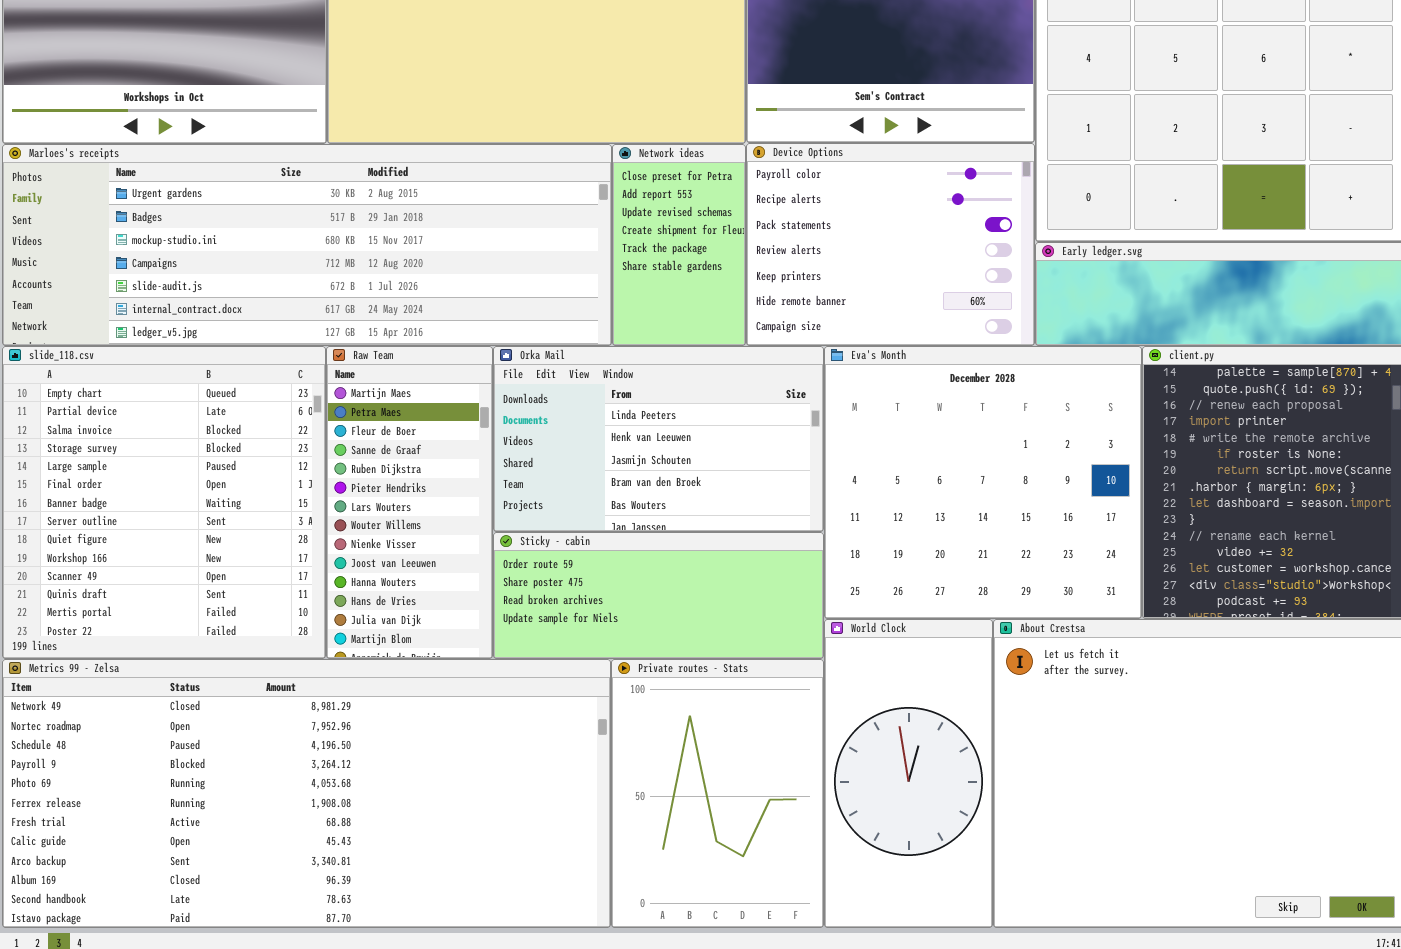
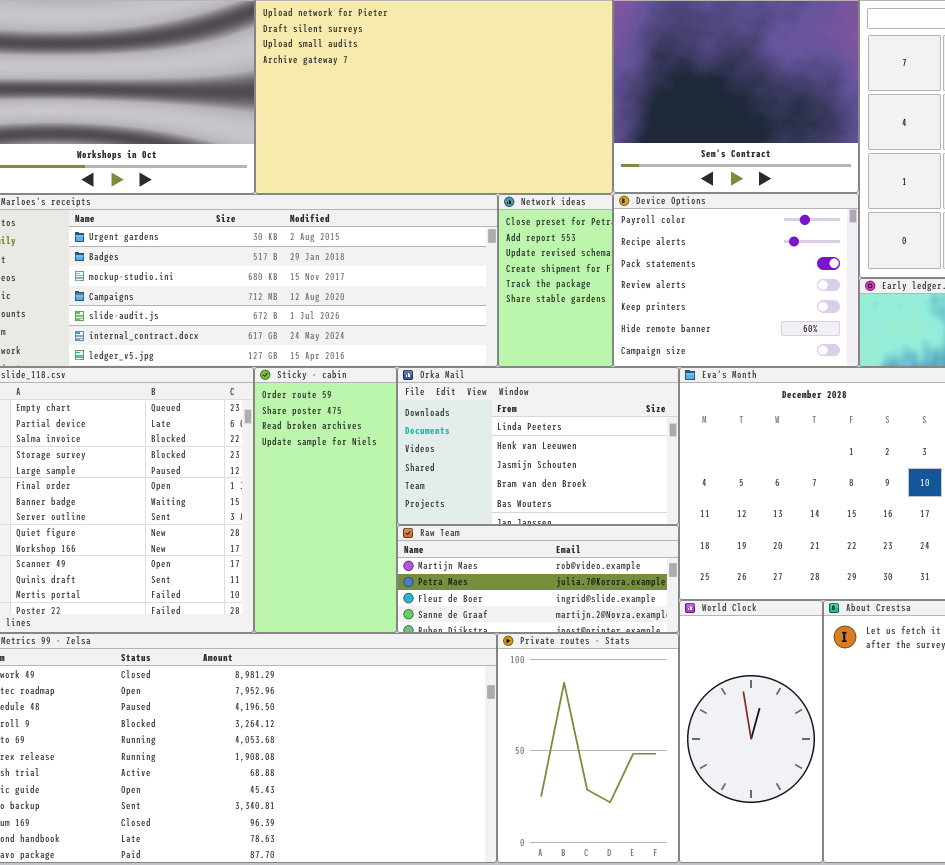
Raw Team: [326,346,493,659] -> [397,525,679,633], moved, resized
Sticky - cabin: [493,532,824,659] -> [254,367,397,633], moved, resized

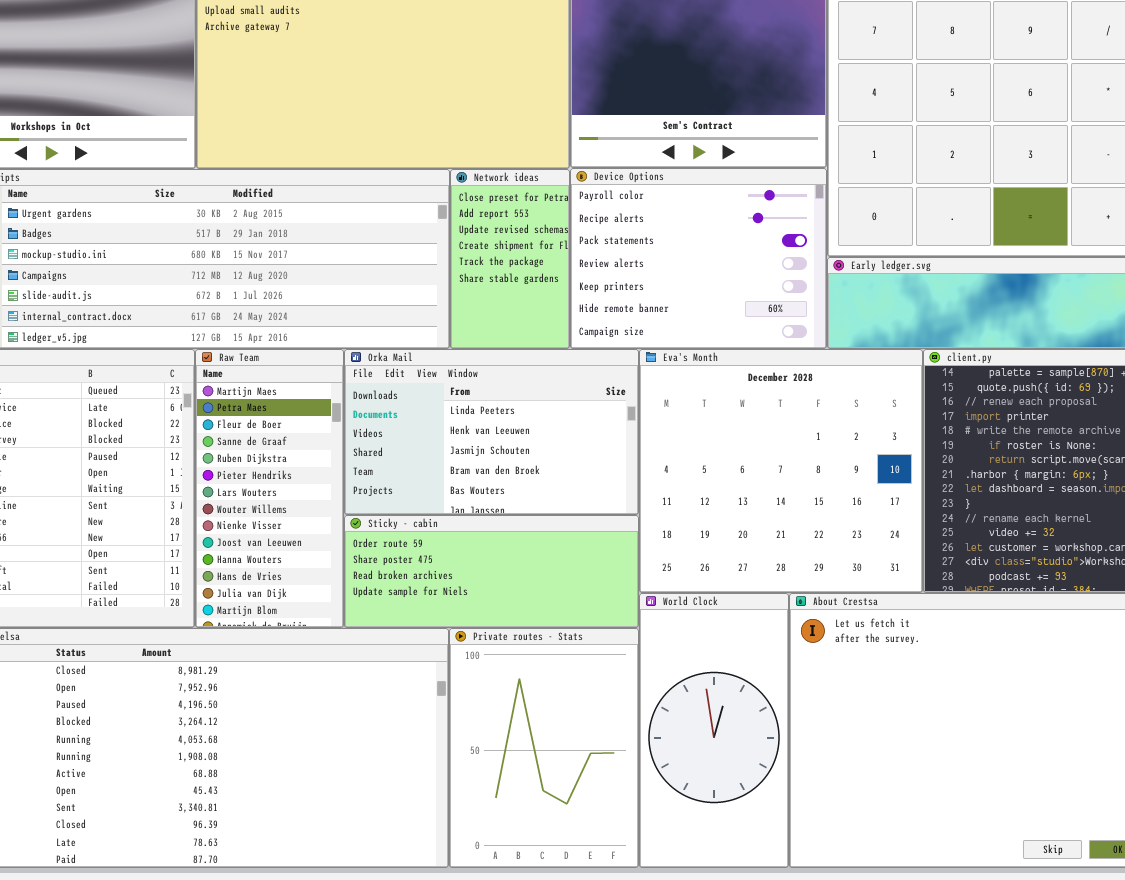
Sticky - cabin: [254,367,397,633] -> [344,515,639,628], moved, resized
Raw Team: [397,525,679,633] -> [195,349,344,628], moved, resized

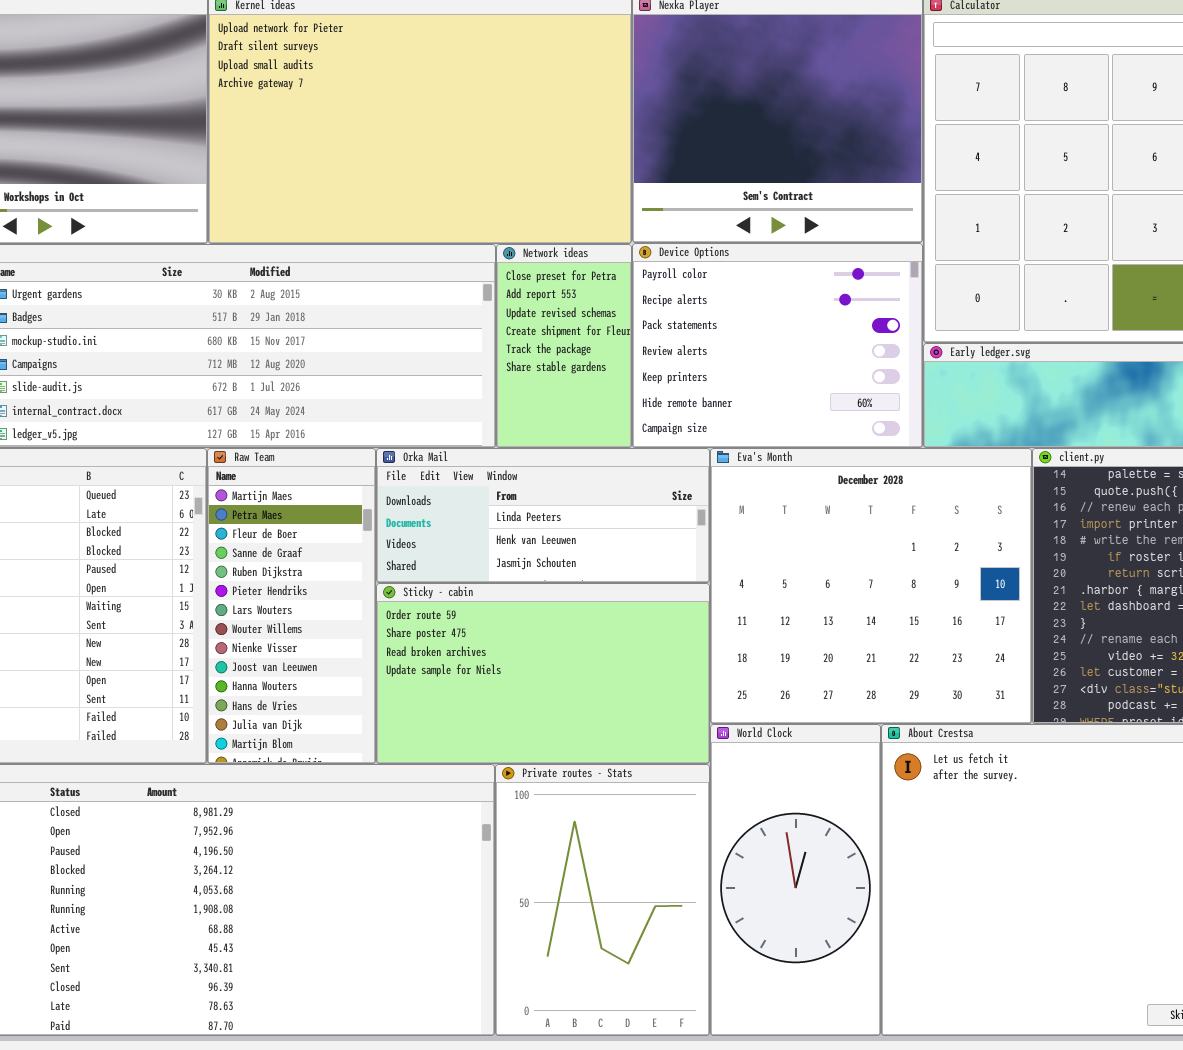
Orka Mail: [344,349,639,515] -> [376,448,710,583], resized
Sticky - cabin: [344,515,639,628] -> [376,583,710,764], resized

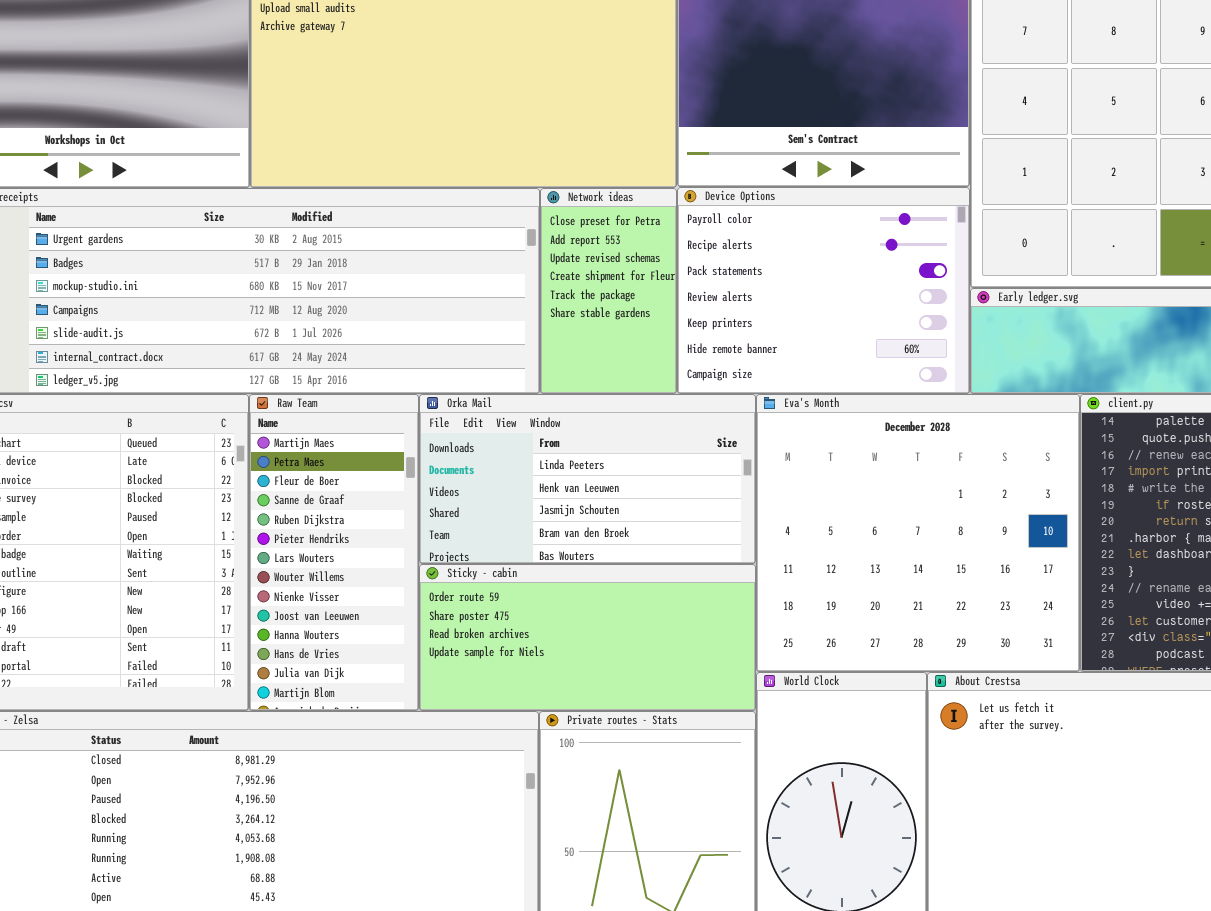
Orka Mail: [376,448,710,583] -> [419,394,756,564], resized
Sticky - cabin: [376,583,710,764] -> [419,564,756,711], resized

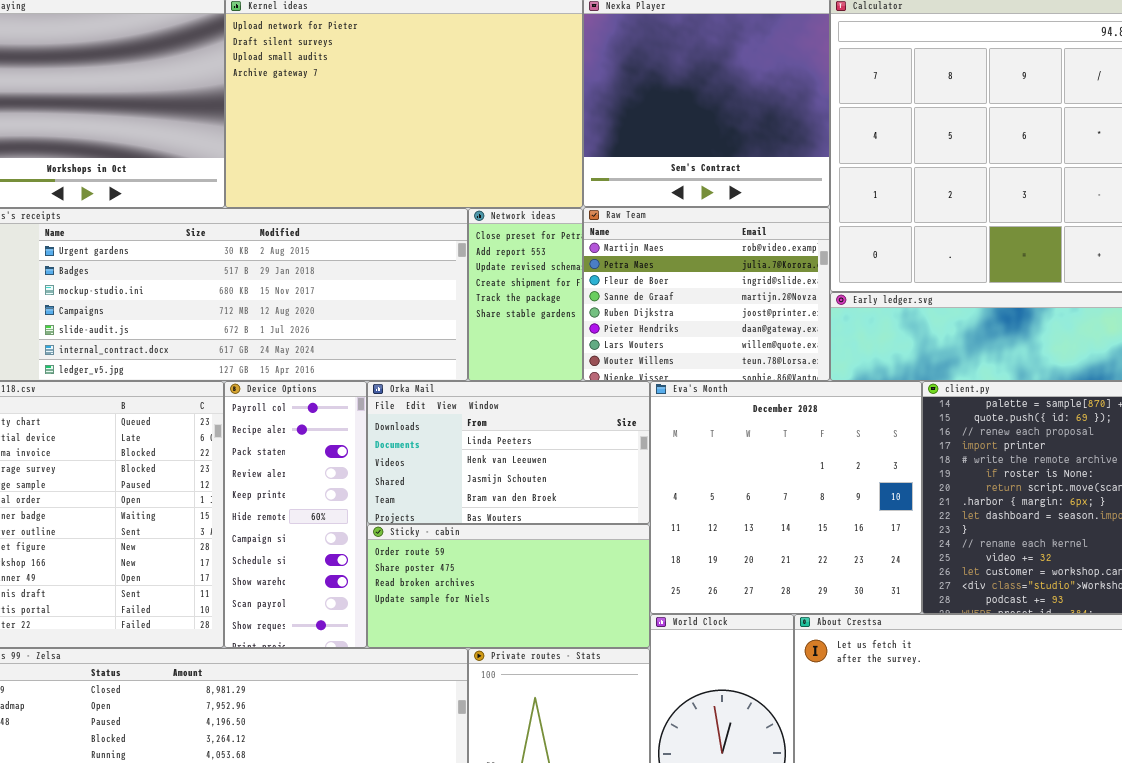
Device Options: [677,187,970,394] -> [224,381,367,648], moved, resized
Raw Team: [249,394,419,711] -> [583,207,830,381], moved, resized

